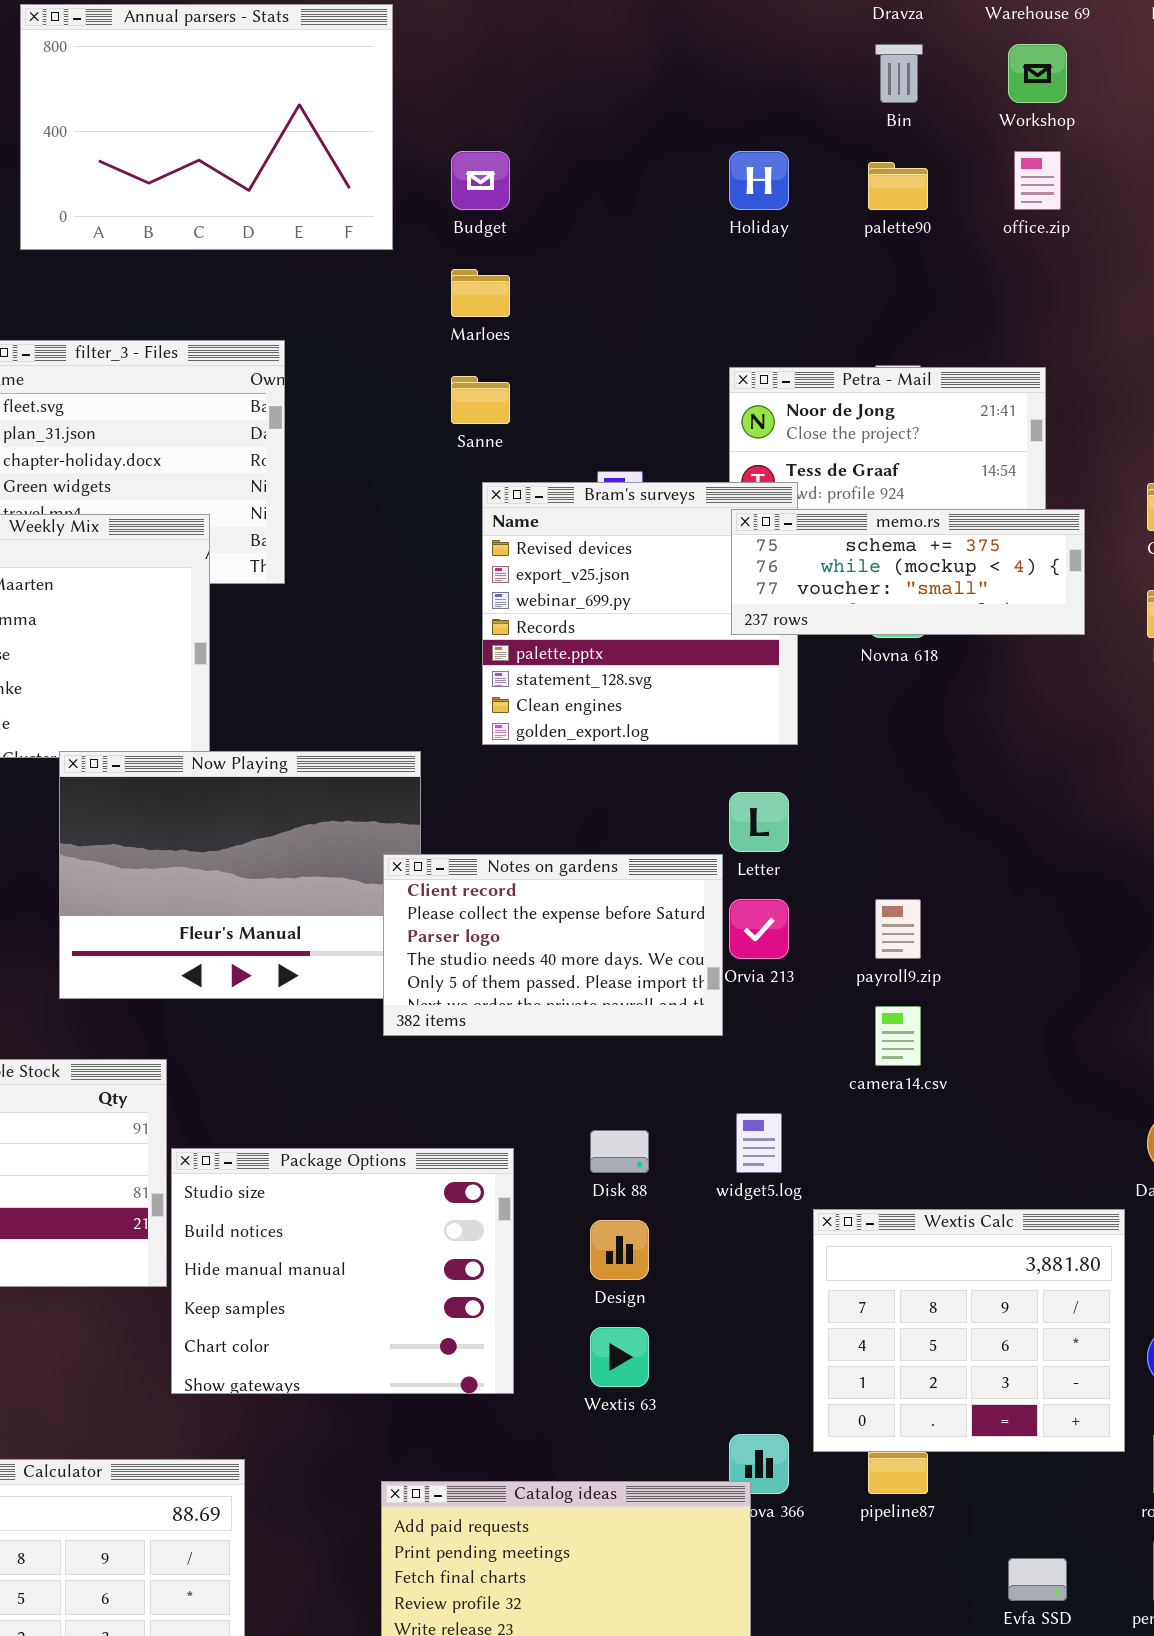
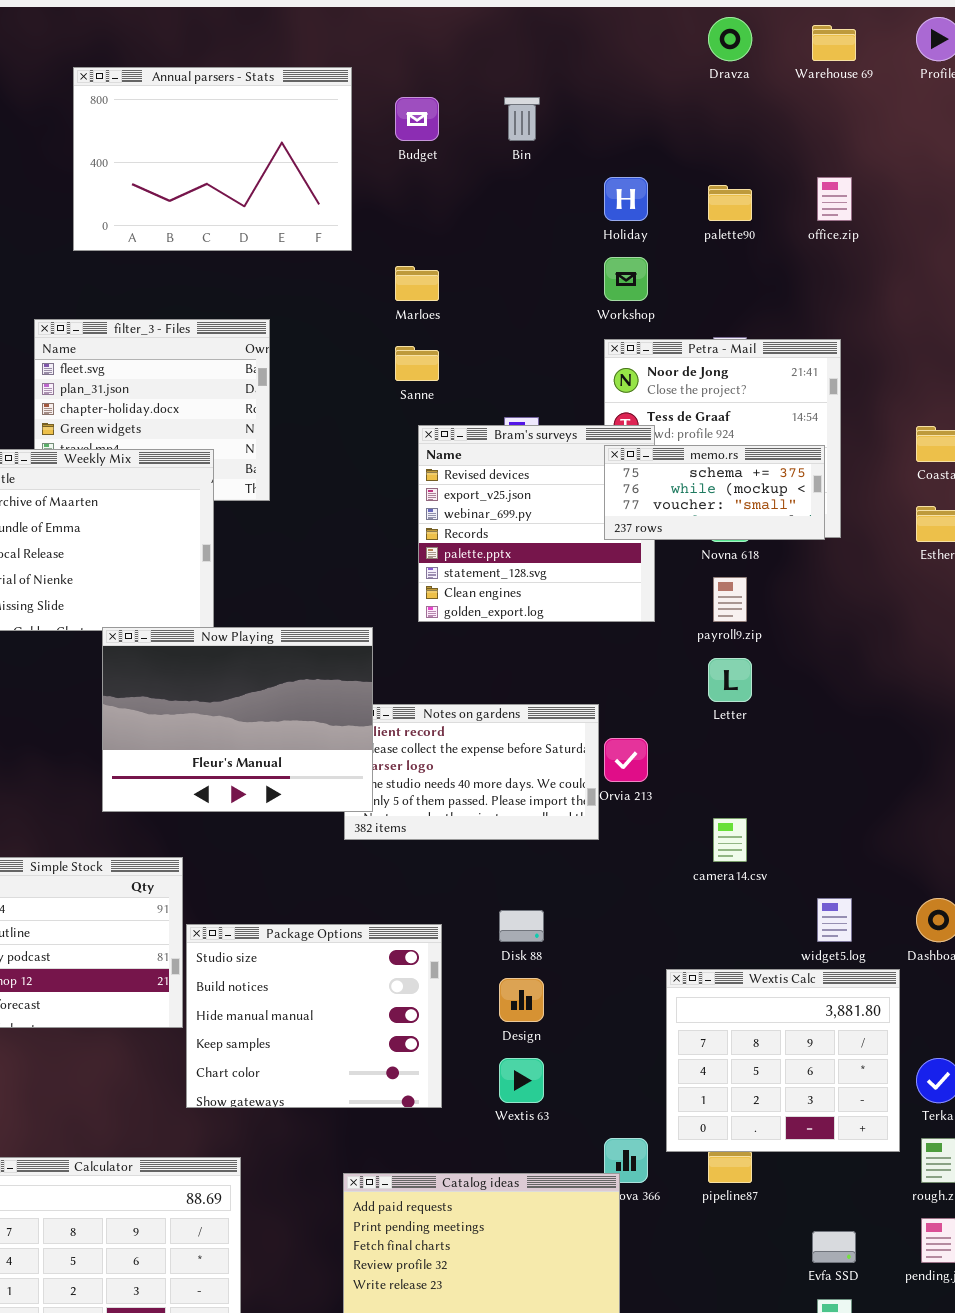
Bin: [875,44,923,103] -> [504,97,540,141], moved
Workshop: [1008,44,1067,103] -> [604,257,648,301], moved
Budget: [451,151,510,210] -> [395,97,439,141], moved
memo.rs: [731,509,1085,635] -> [604,445,825,540], resized
Now Playing: [59,751,421,999] -> [102,627,373,812], raised
Letter: [729,792,789,852] -> [708,658,752,702], moved
payroll9.zip: [875,899,921,959] -> [713,577,747,622], moved
widget5.log: [736,1113,782,1173] -> [817,898,852,942], moved

